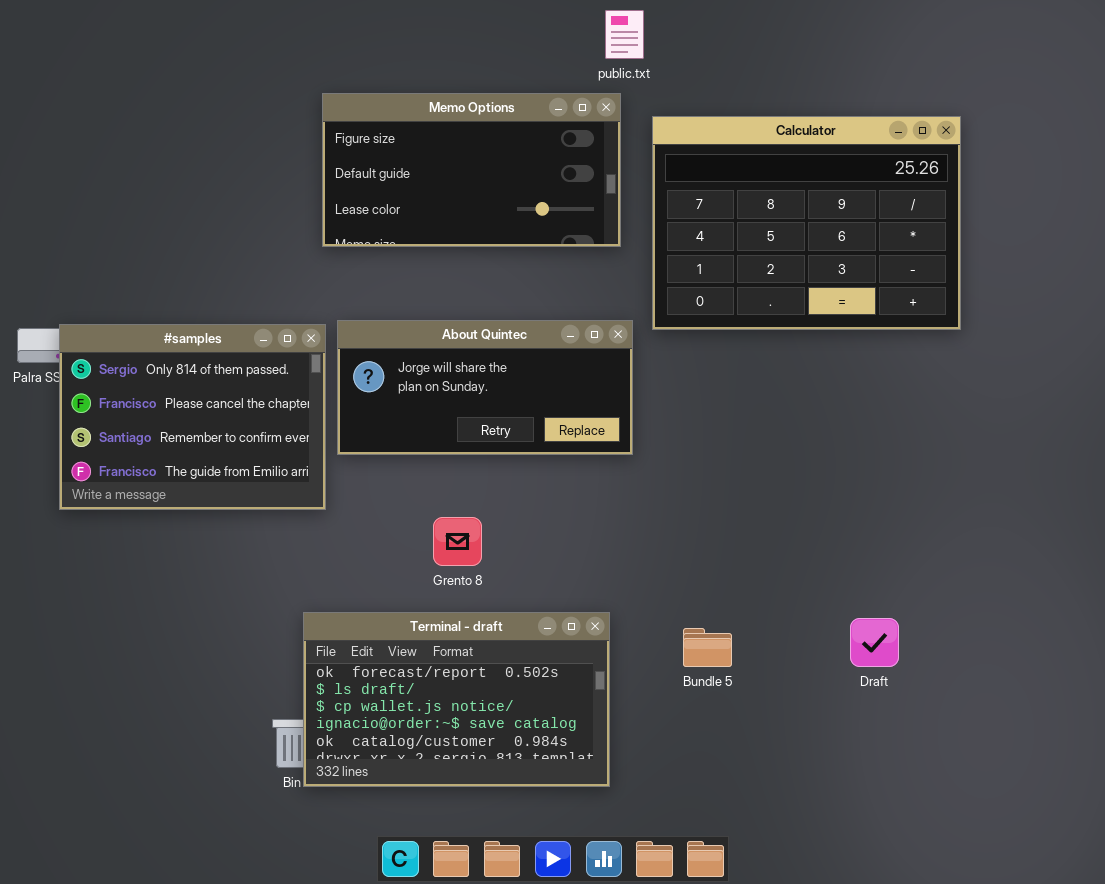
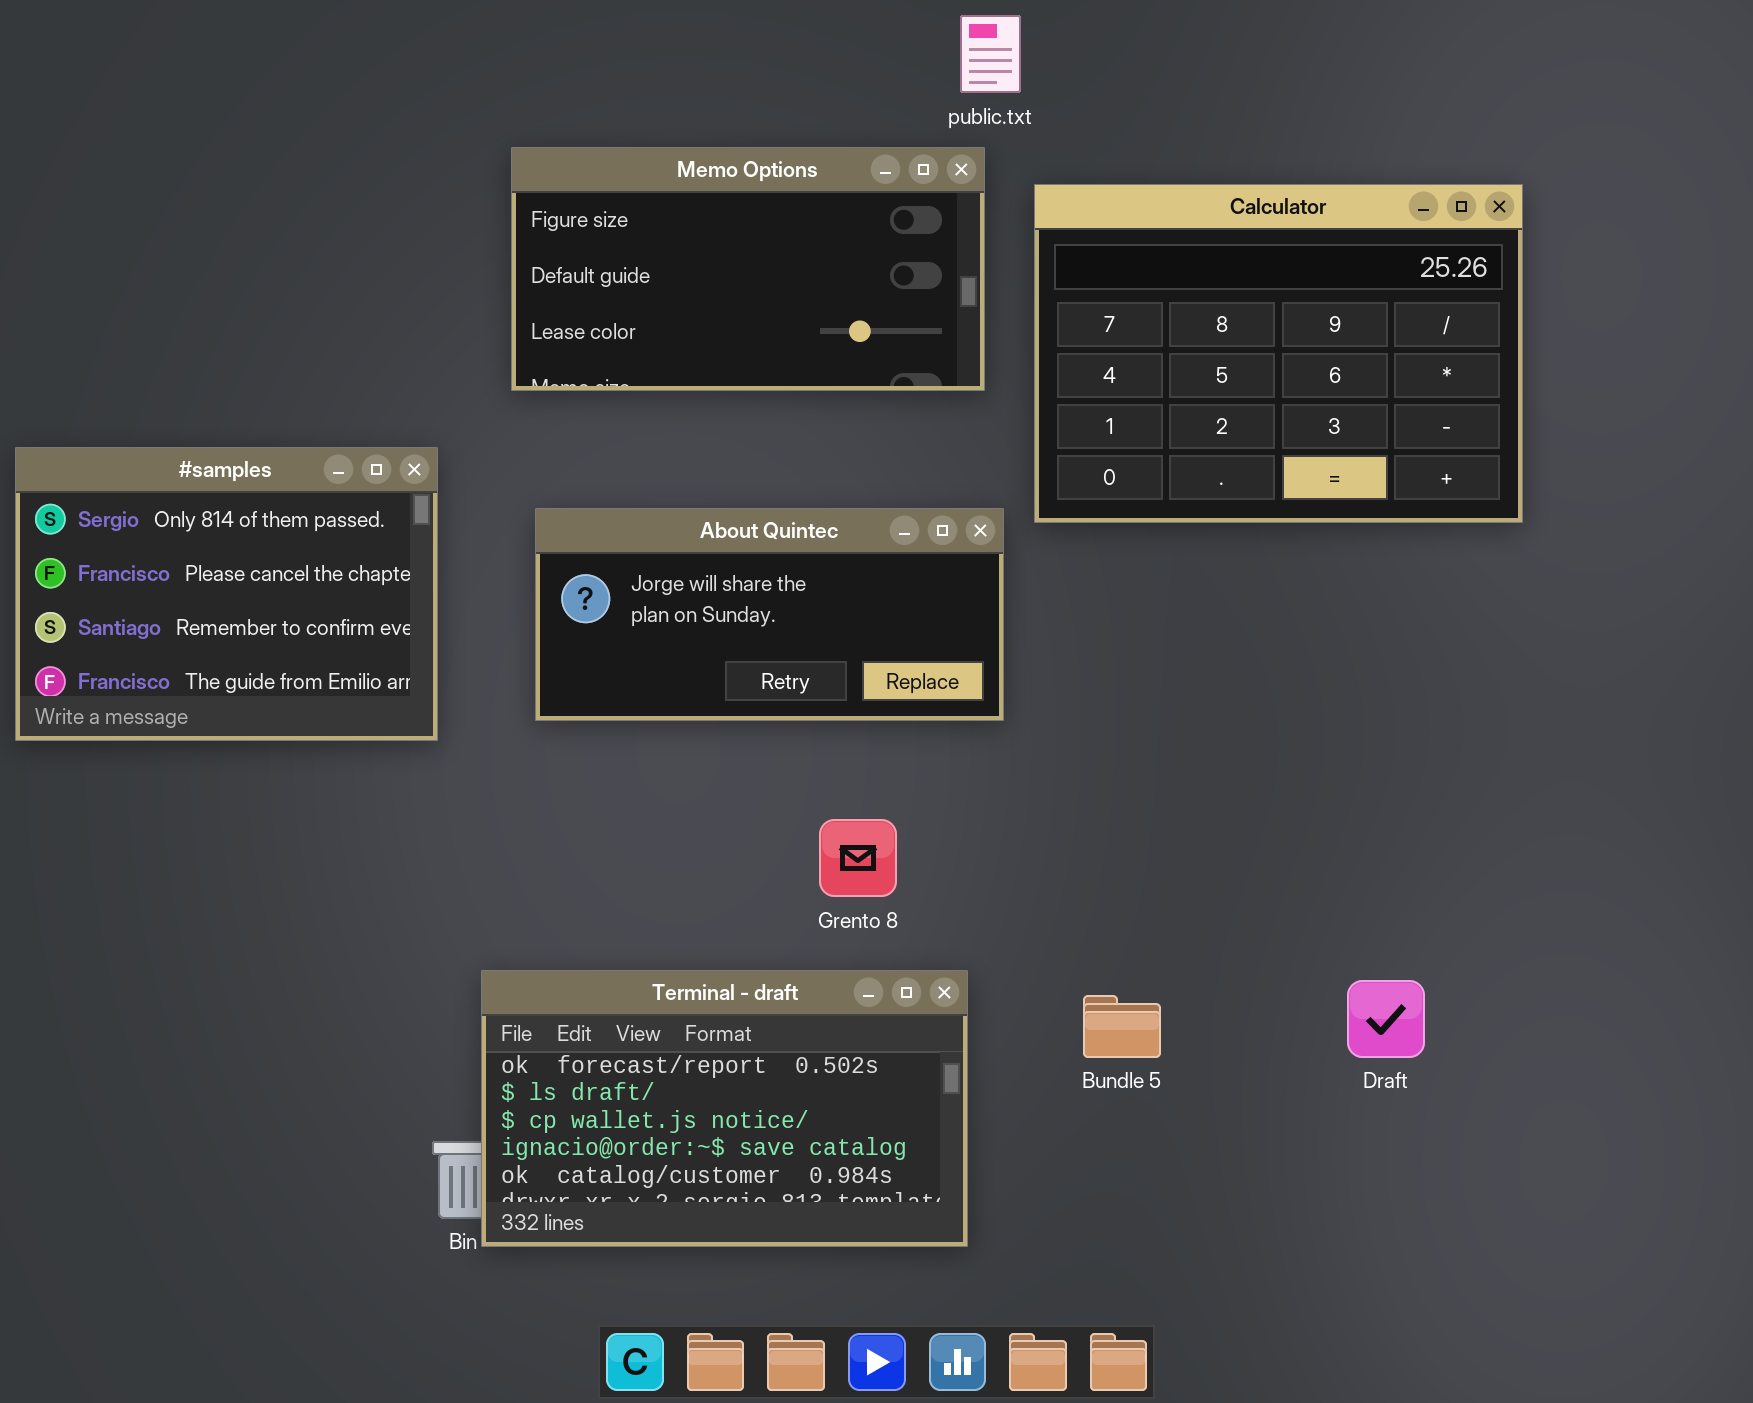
#samples: [59,324,326,510] -> [15,447,438,741], moved
Grento 8: [433,517,482,566] -> [819,819,897,897], moved

